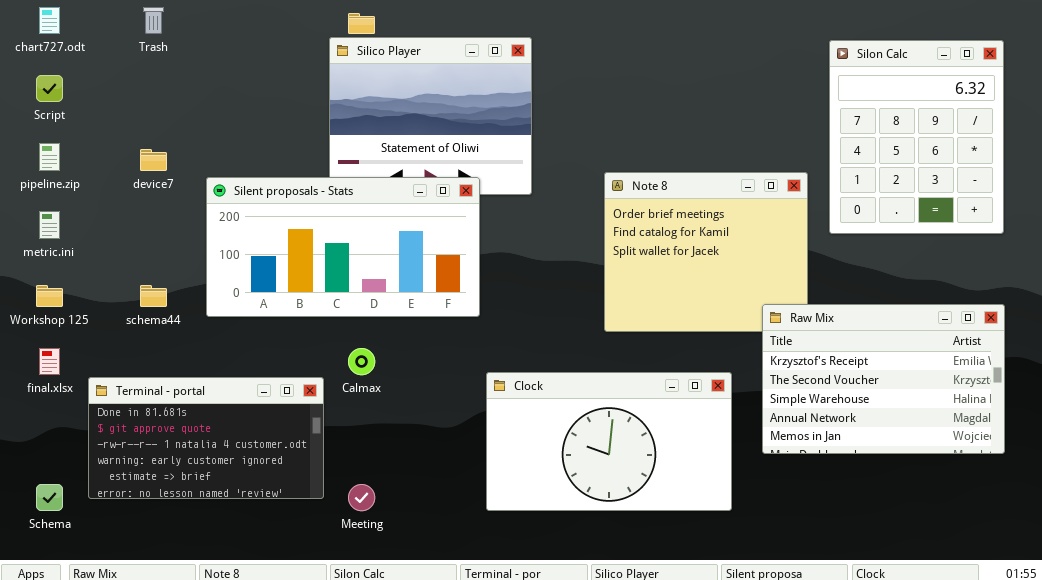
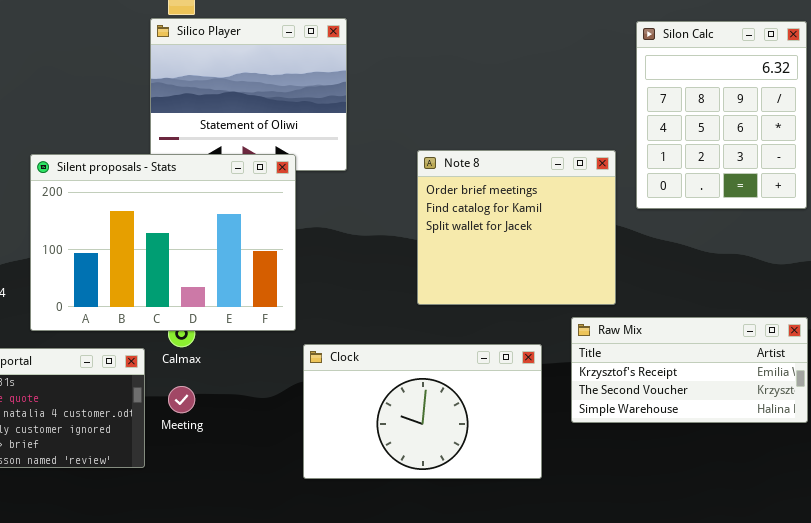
Silent proposals - Stats: [206,177,480,317] -> [30,154,296,331], resized
Raw Mix: [762,304,1005,454] -> [571,317,808,423], resized
Meeting: [348,484,375,511] -> [168,386,195,413], moved

